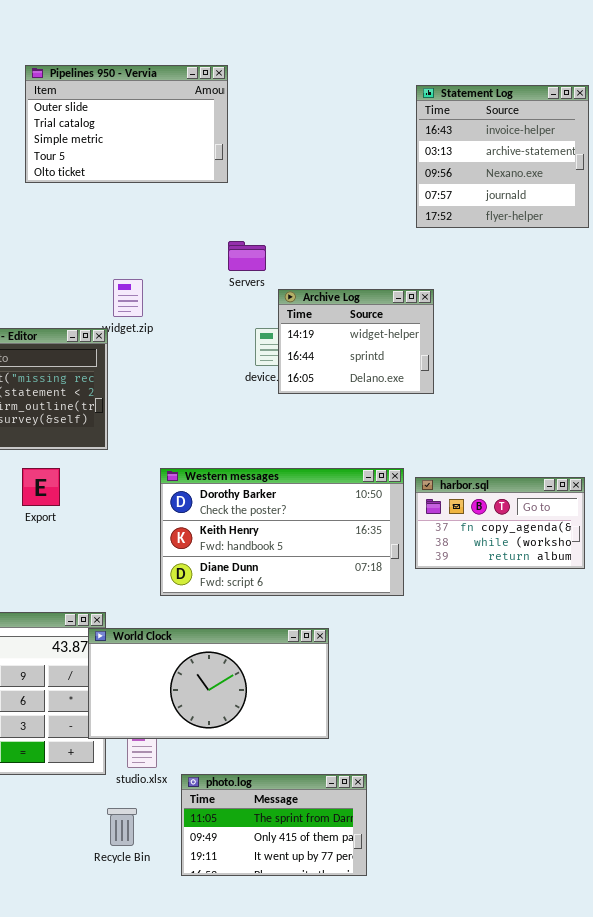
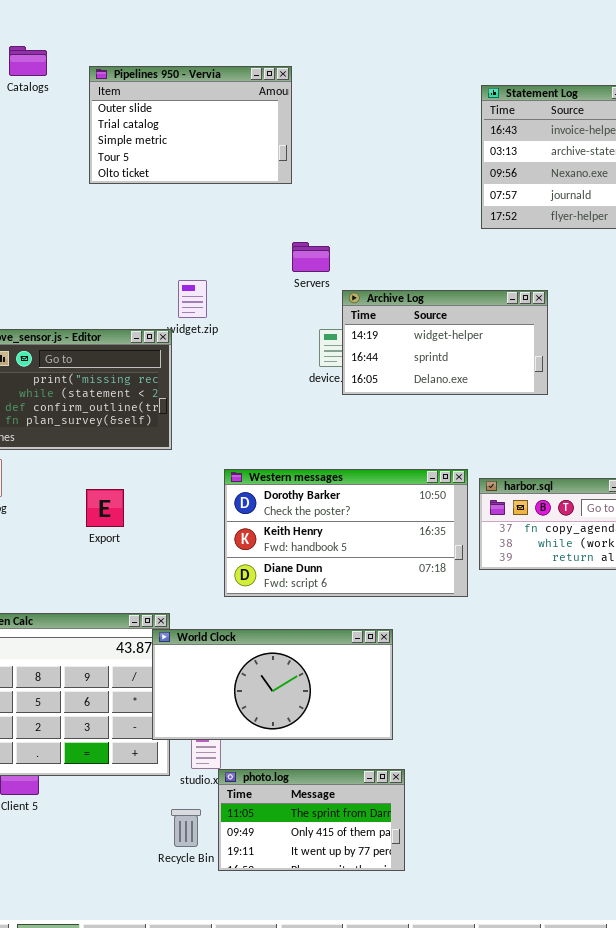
Archive Log: [278,289,434,394] -> [342,290,548,395], resized
Export: [22,468,60,506] -> [86,489,124,527], moved
photo.log: [181,774,367,876] -> [218,769,405,871], moved

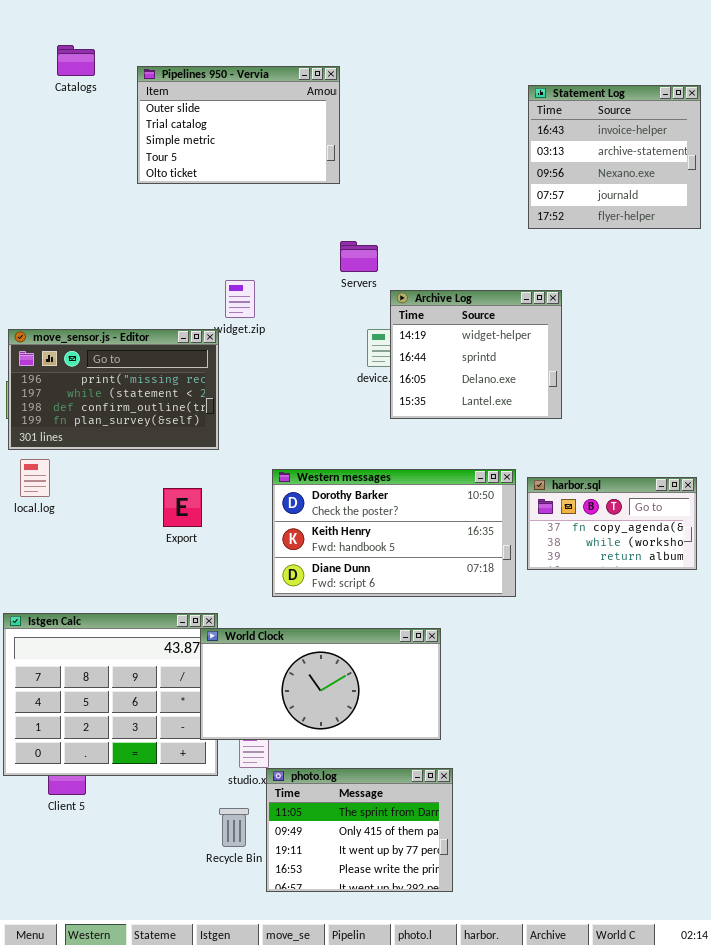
Archive Log: [342,290,548,395] -> [390,290,562,419], resized
Export: [86,489,124,527] -> [163,488,202,527], moved
photo.log: [218,769,405,871] -> [266,768,453,892], resized

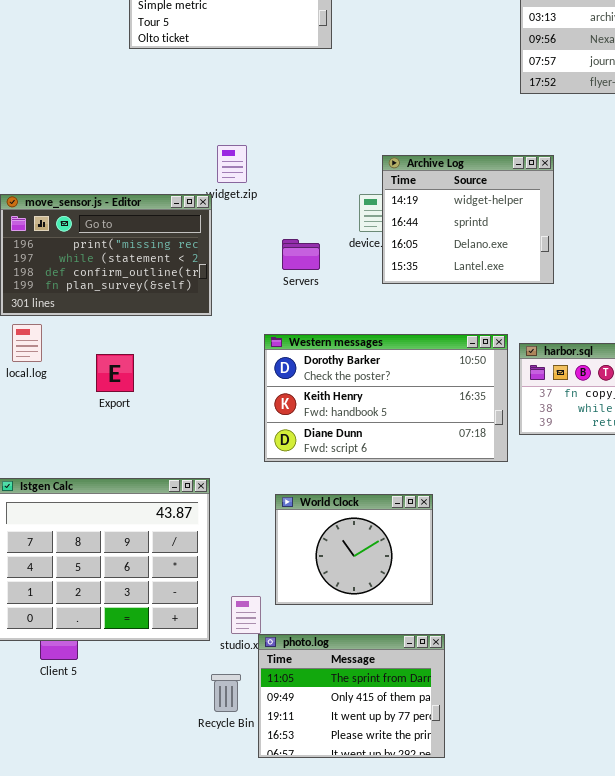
Servers: [340,241,378,272] -> [282,239,320,270], moved
Export: [163,488,202,527] -> [96,354,134,392], moved
World Clock: [200,628,441,740] -> [275,494,433,605], resized

